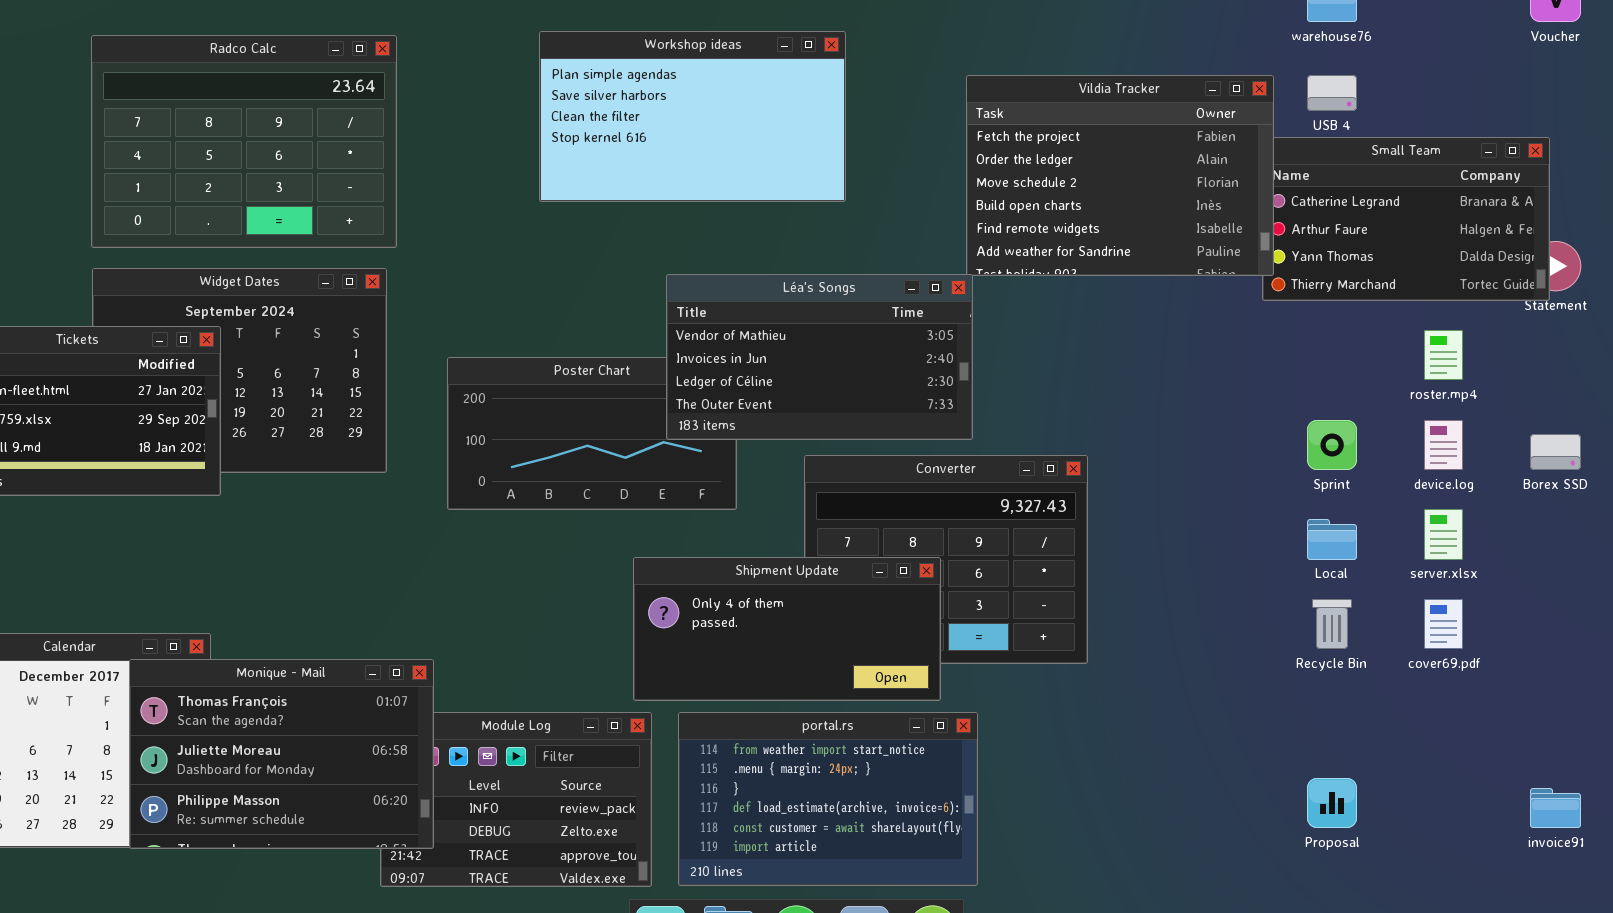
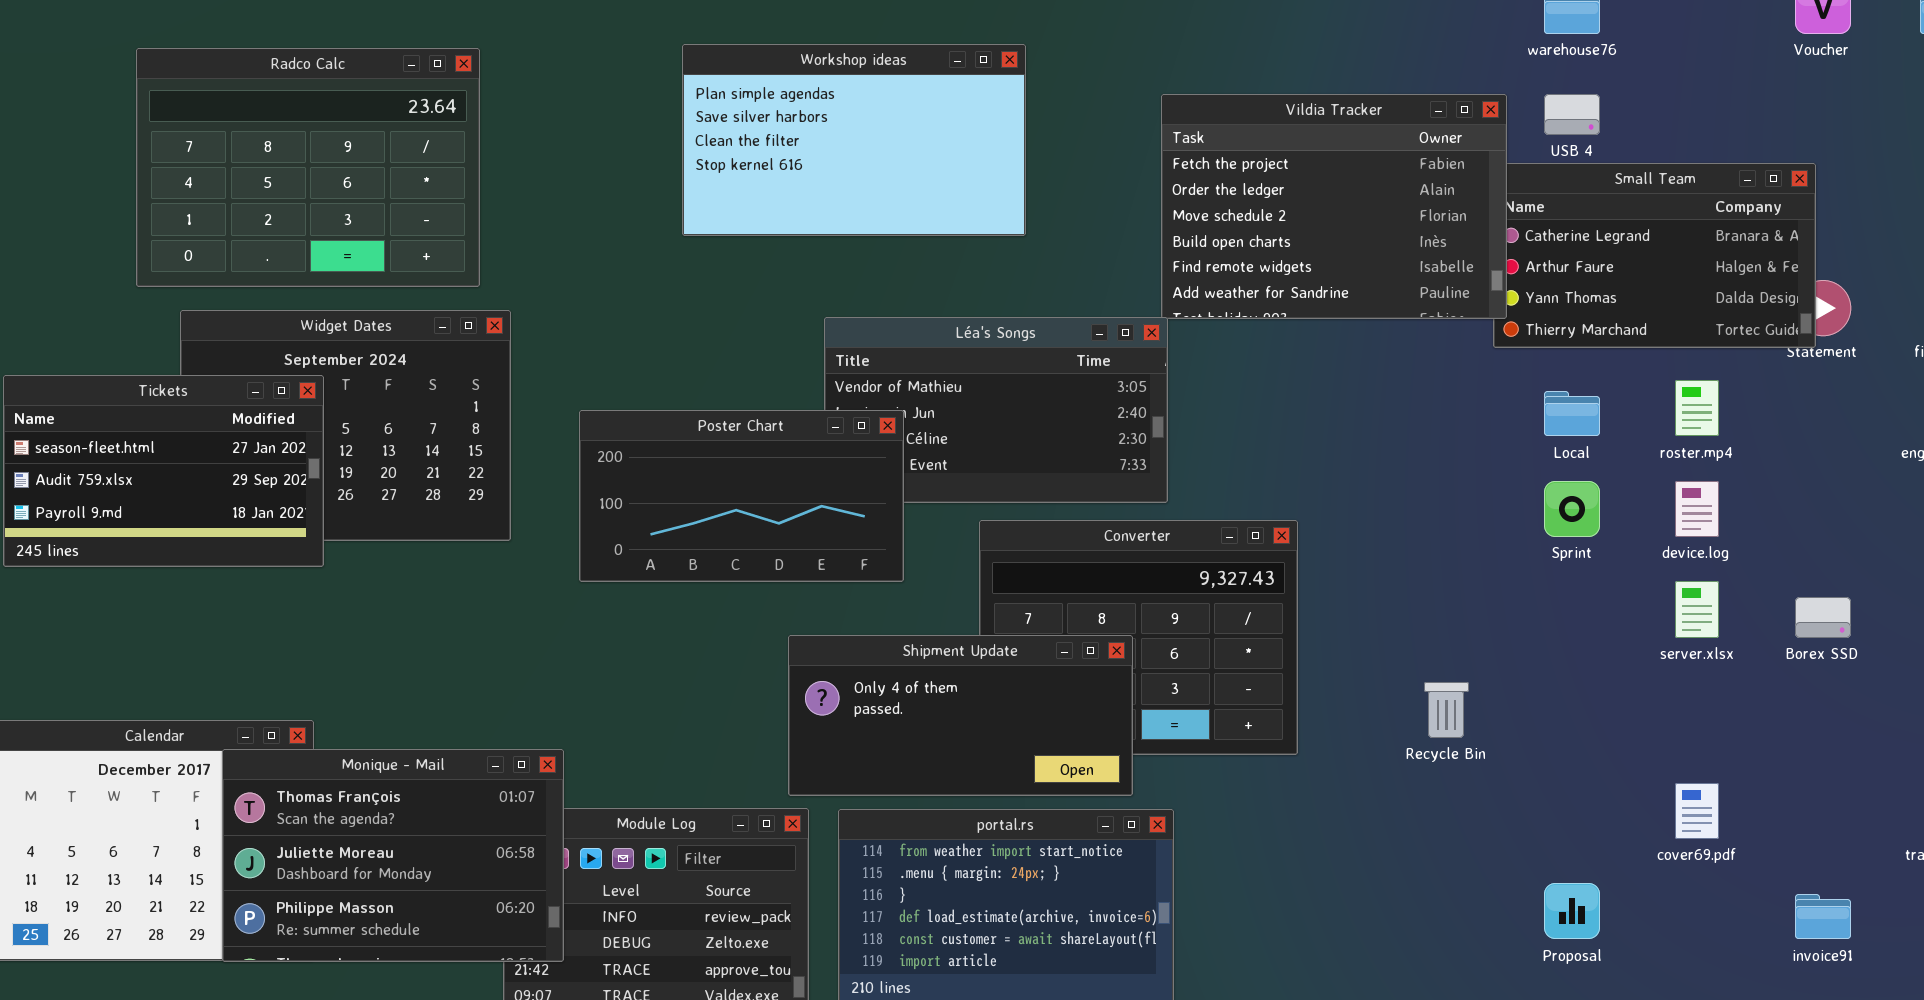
Radco Calc: [91,35,397,248] -> [136,48,480,287], moved
Poster Chart: [447,357,737,510] -> [579,410,904,582], raised
Borex SSD: [1530,434,1581,470] -> [1795,597,1851,638], moved
Local: [1307,519,1357,560] -> [1544,391,1600,436], moved
Recycle Bin: [1312,599,1352,649] -> [1424,682,1469,738], moved
cover69.pdf: [1424,599,1463,649] -> [1675,783,1719,839], moved

